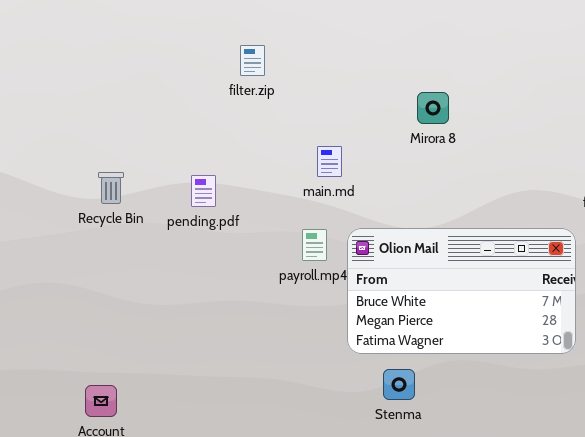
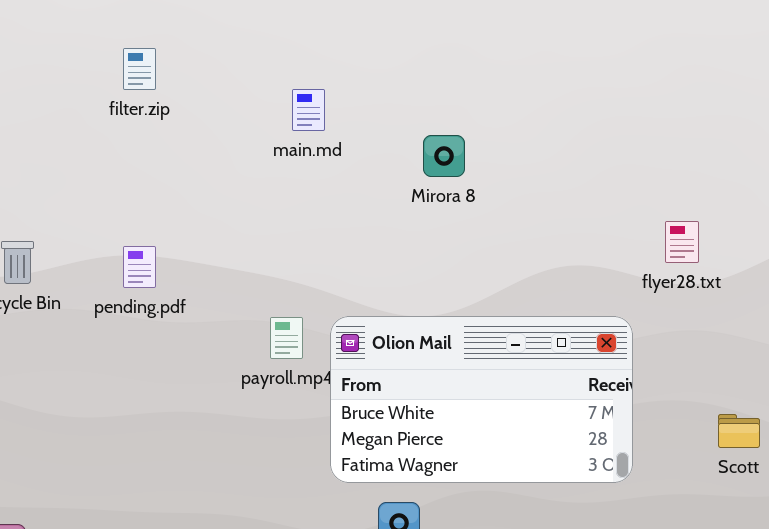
filter.zip: [240,45,265,76] -> [123,48,156,90], moved
main.md: [317,146,342,177] -> [292,89,325,131], moved

